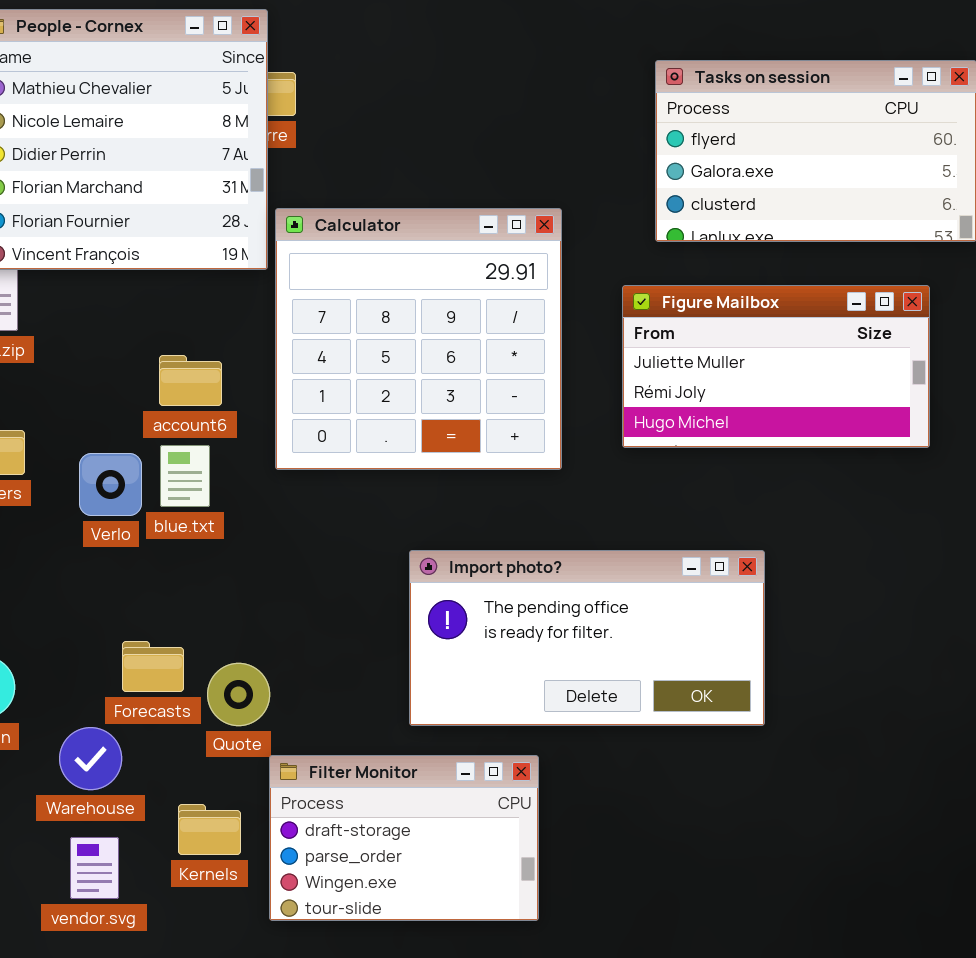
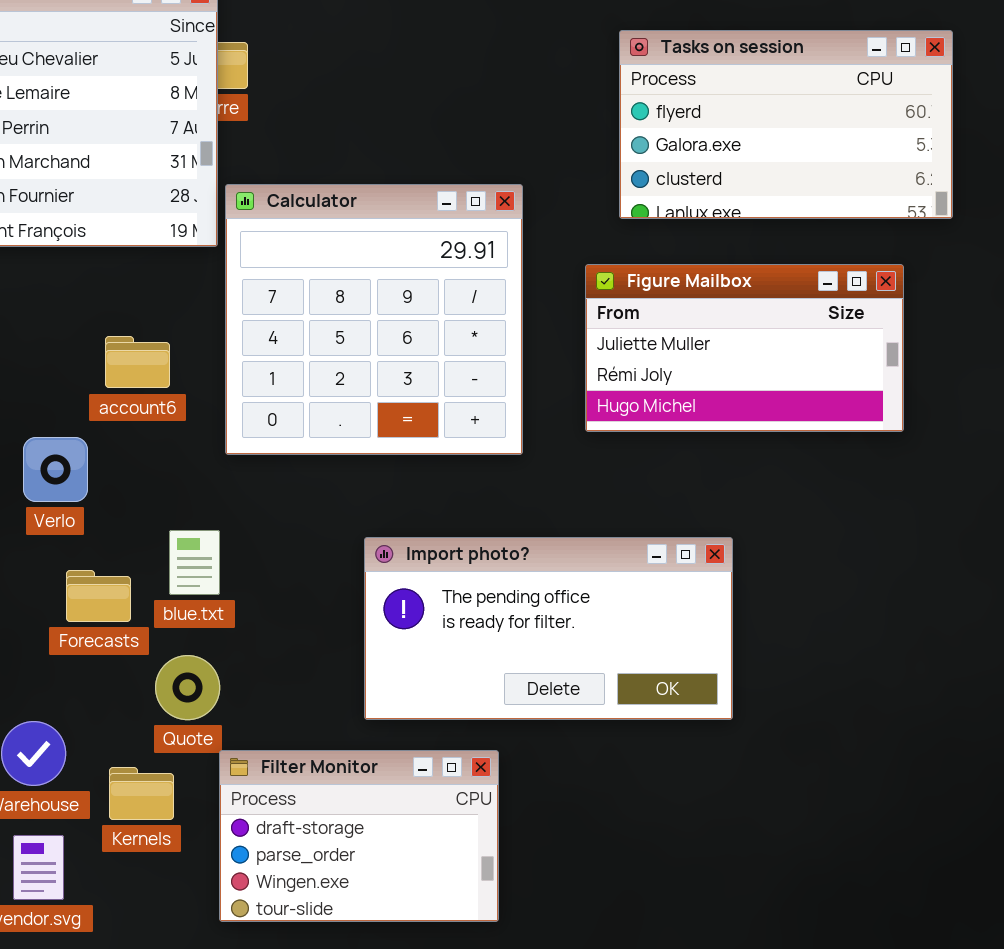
blue.txt: [160,445,210,507] -> [169,530,220,595], moved
Forecasts: [122,641,184,692] -> [66,570,131,622], moved
Kernels: [178,804,241,855] -> [109,767,174,820], moved

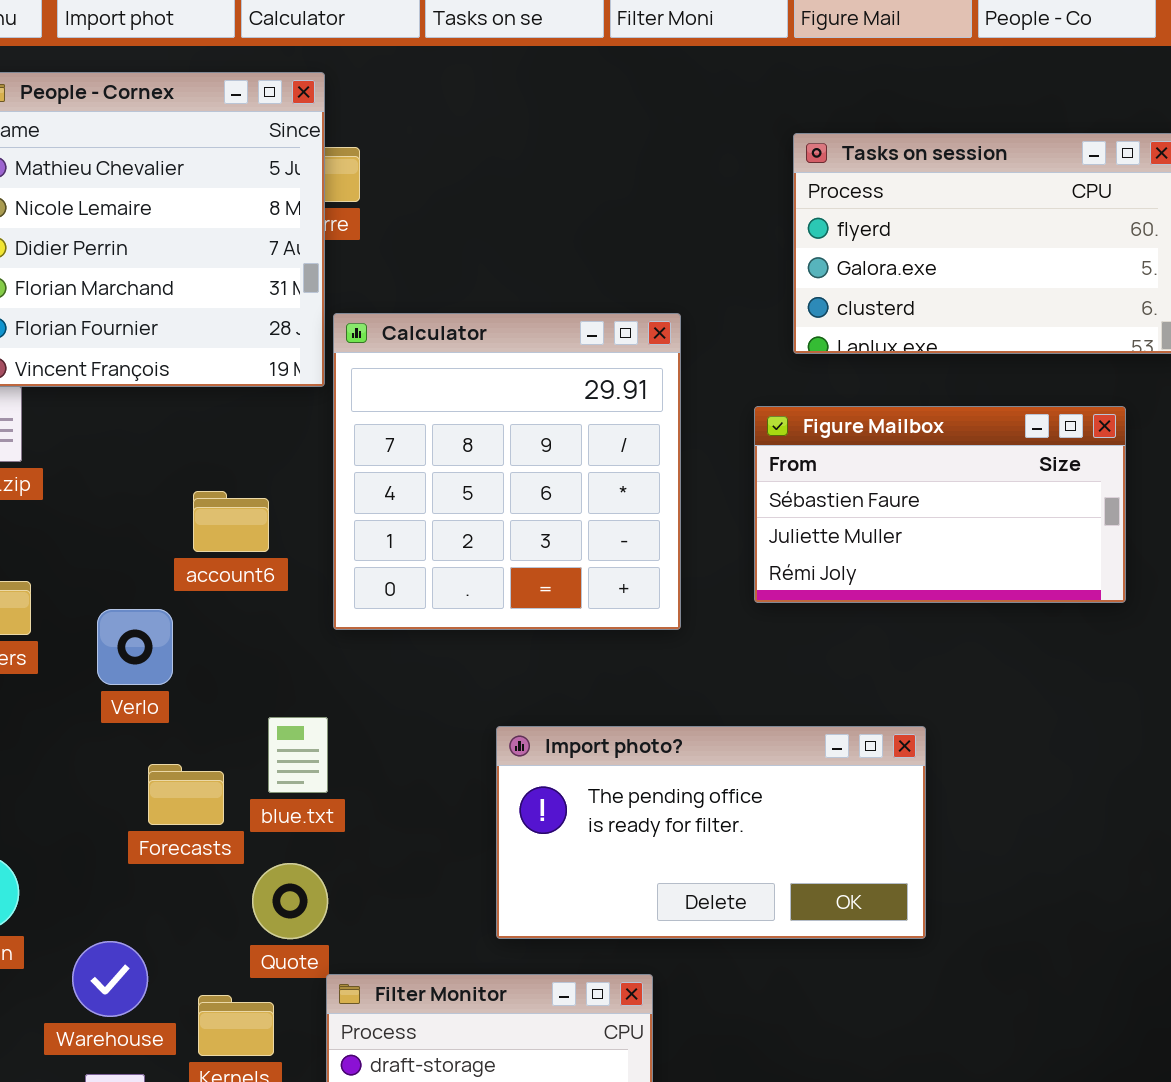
Figure Mailbox: [585,264,904,432] -> [754,406,1126,603], scrolled up 1 row

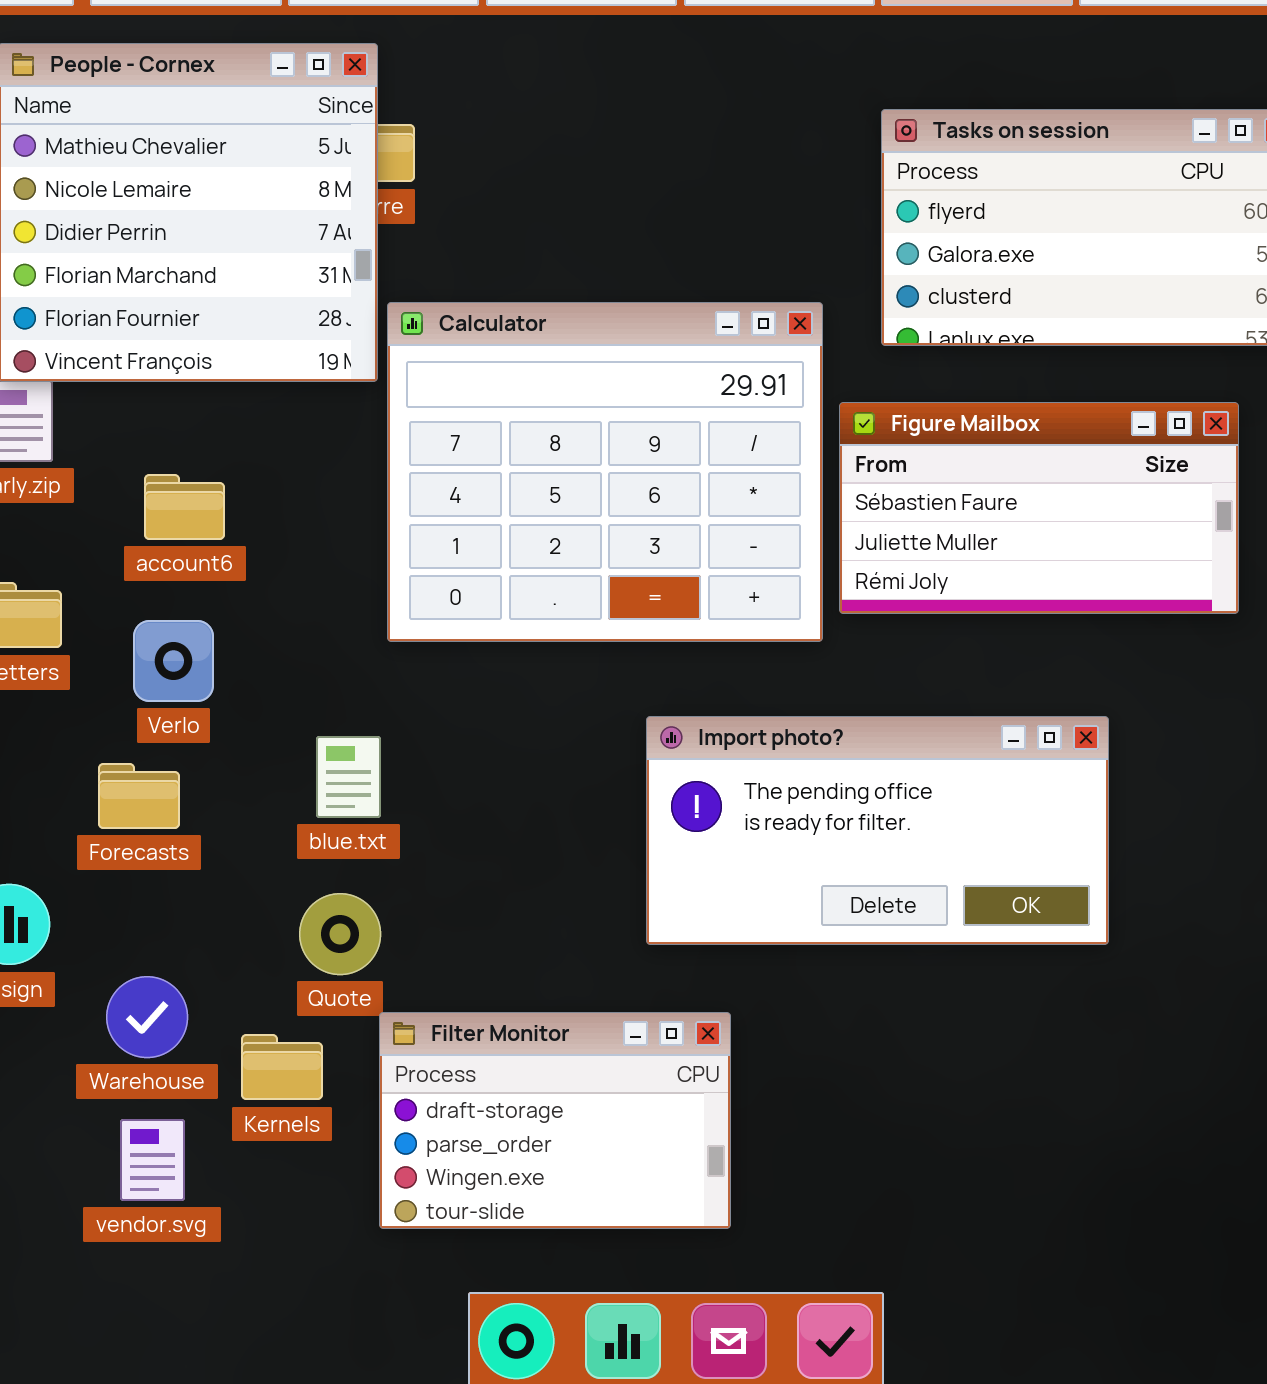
Calculator: [333,313,681,630] -> [387,302,823,642], resized
account6: [193,491,269,552] -> [144,474,225,540], moved
Import photo?: [496,726,926,939] -> [646,716,1109,945], moved
Forecasts: [148,764,224,825] -> [98,763,180,829], moved

